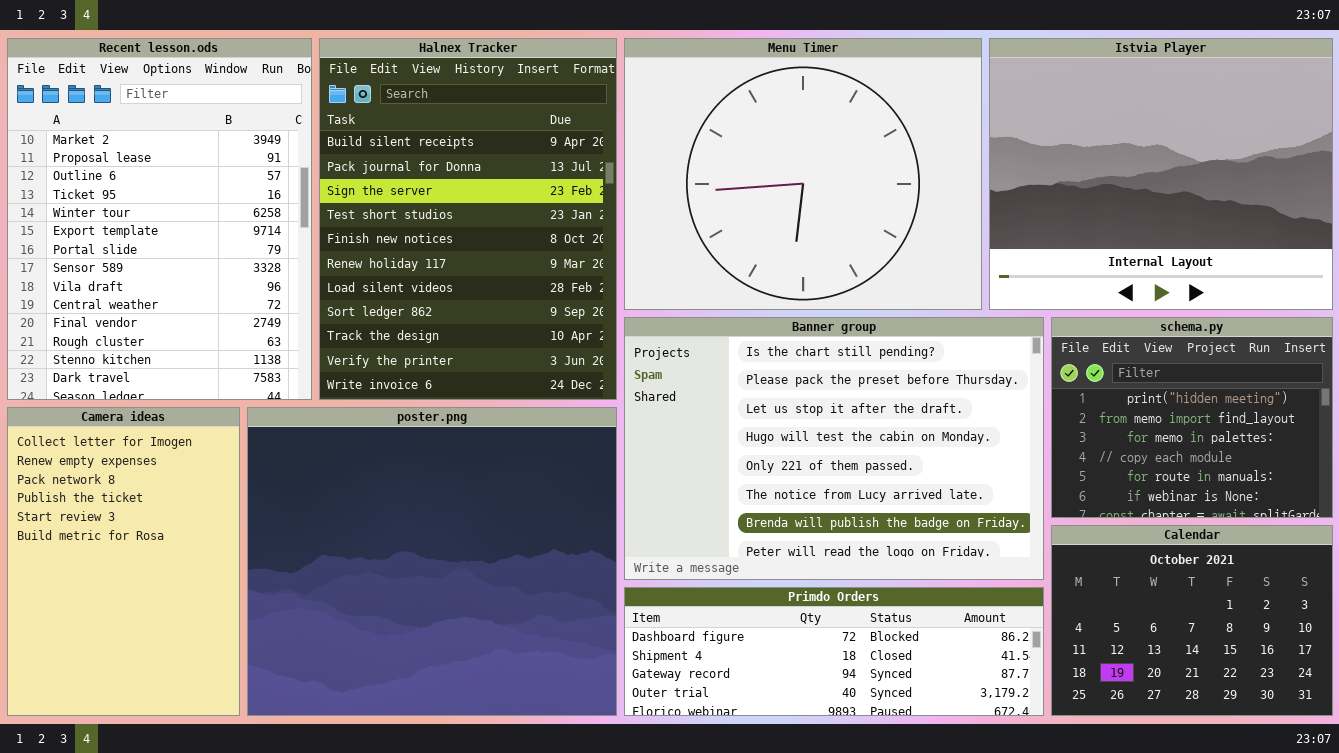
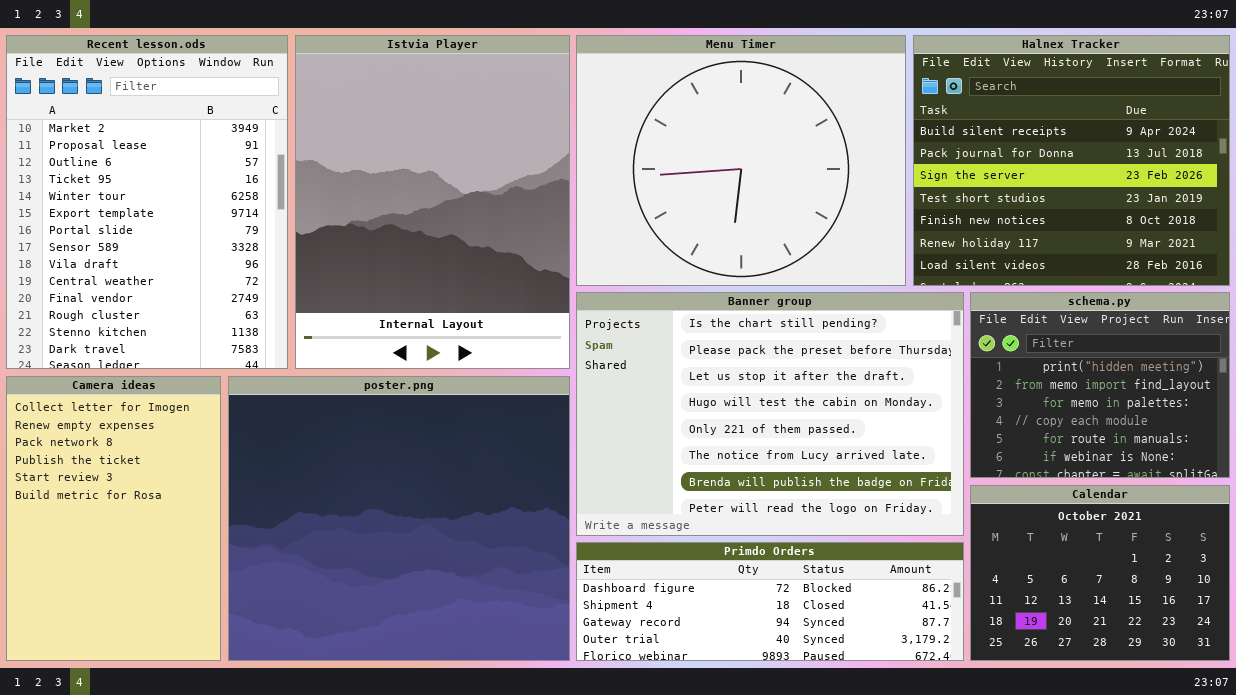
Halnex Tracker: [319,38,617,400] -> [913,35,1230,286], moved, resized
Istvia Player: [989,38,1333,310] -> [295,35,570,369], moved, resized

